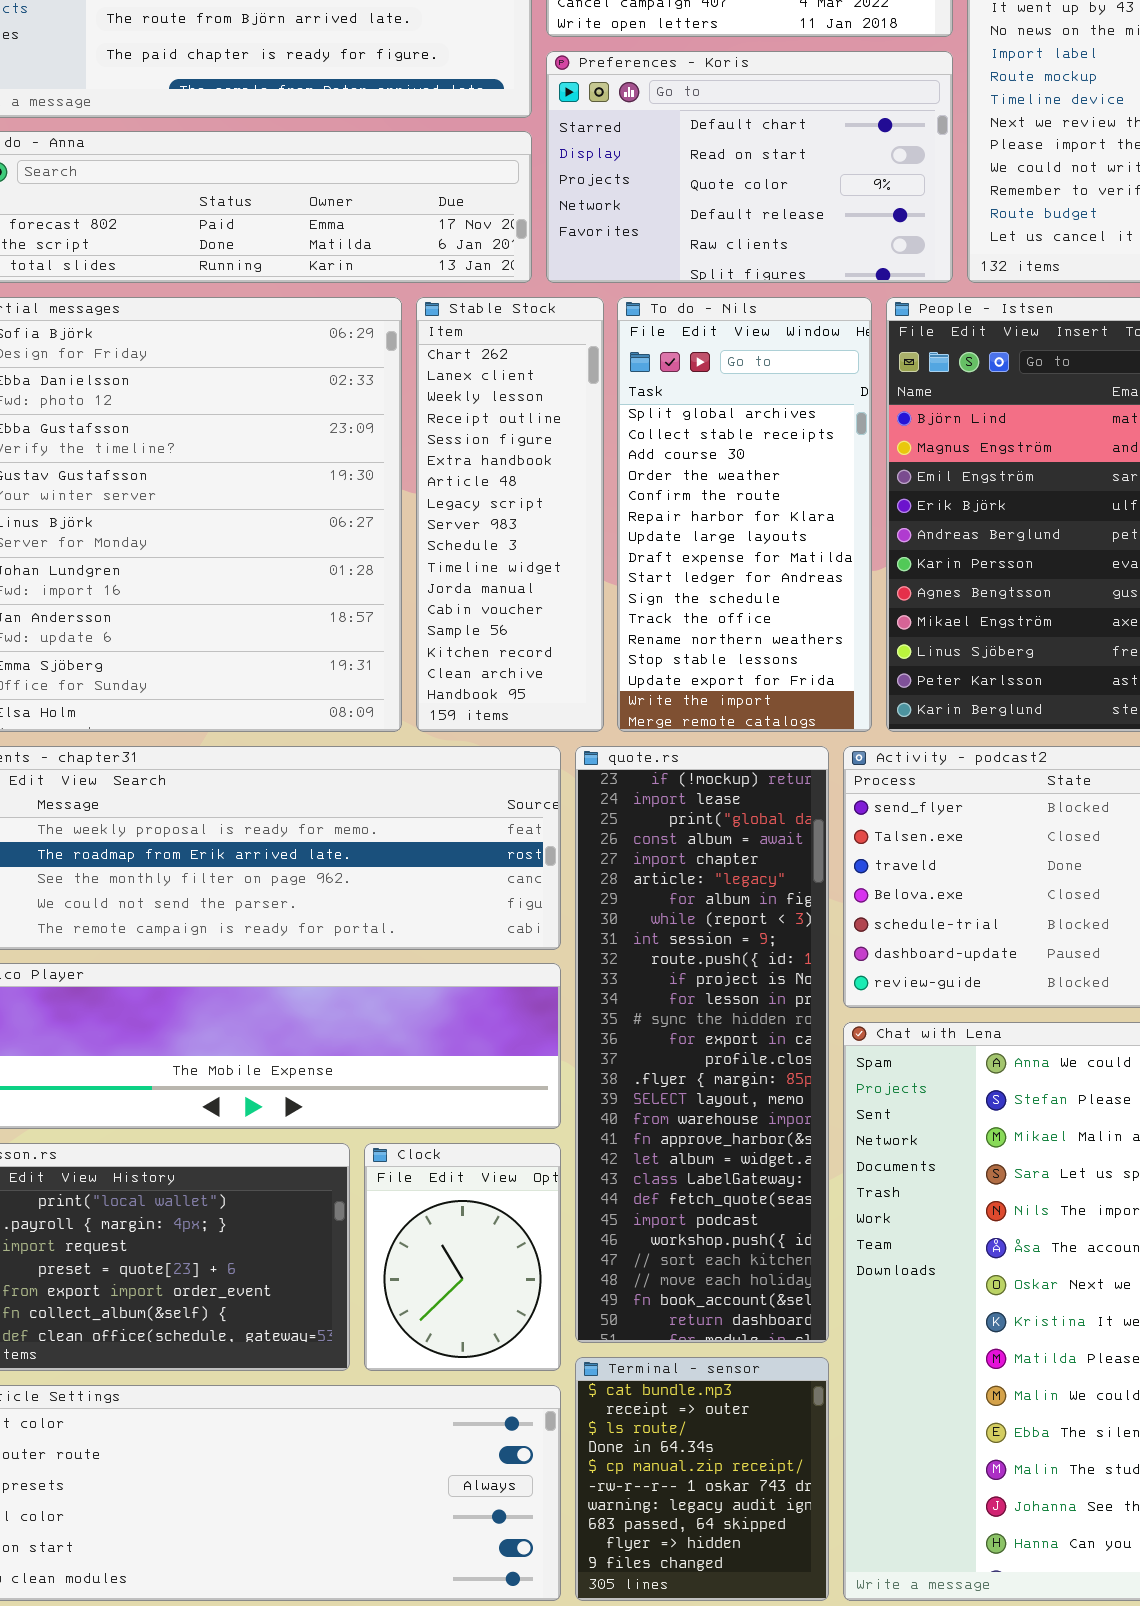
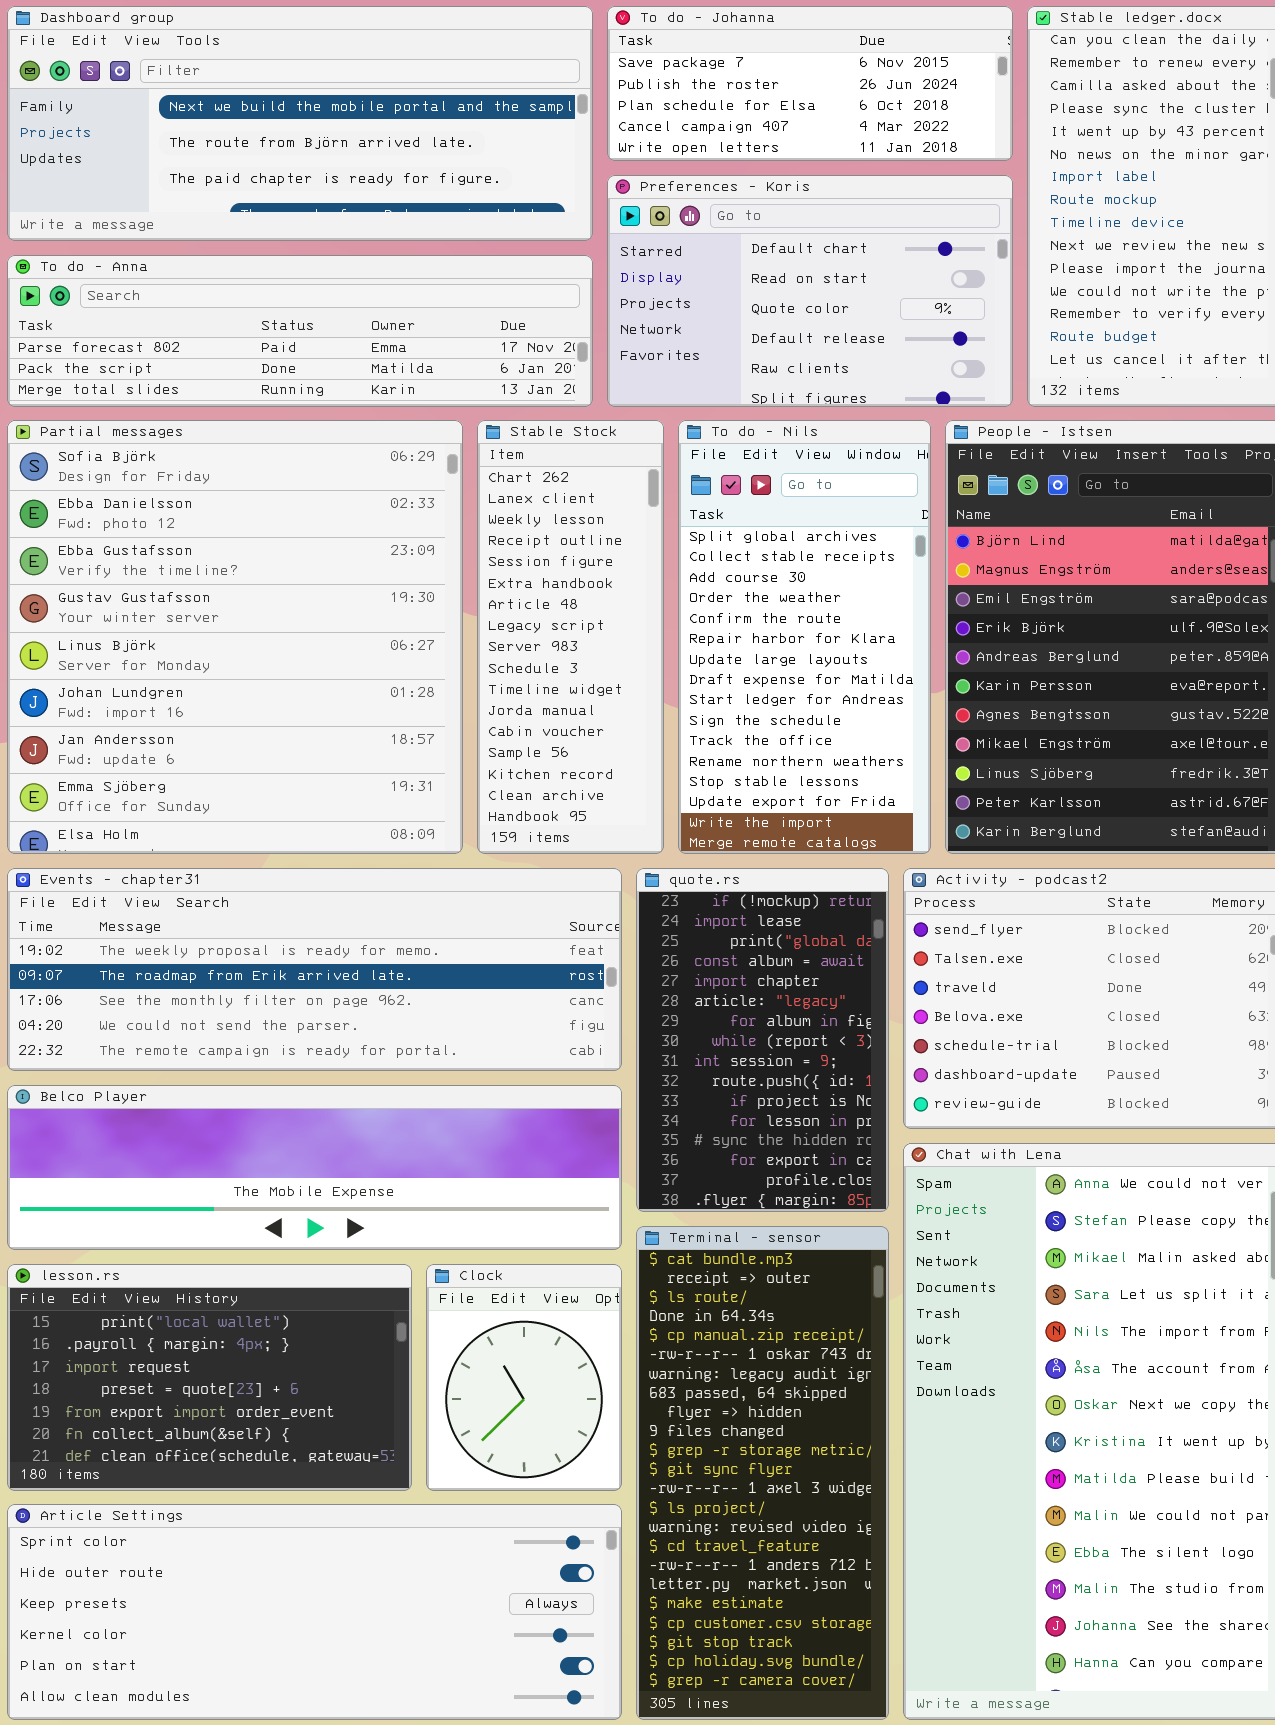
quote.rs: [575,746,829,1343] -> [636,868,889,1212], resized
Terminal - sensor: [575,1357,829,1601] -> [636,1226,889,1720], resized

